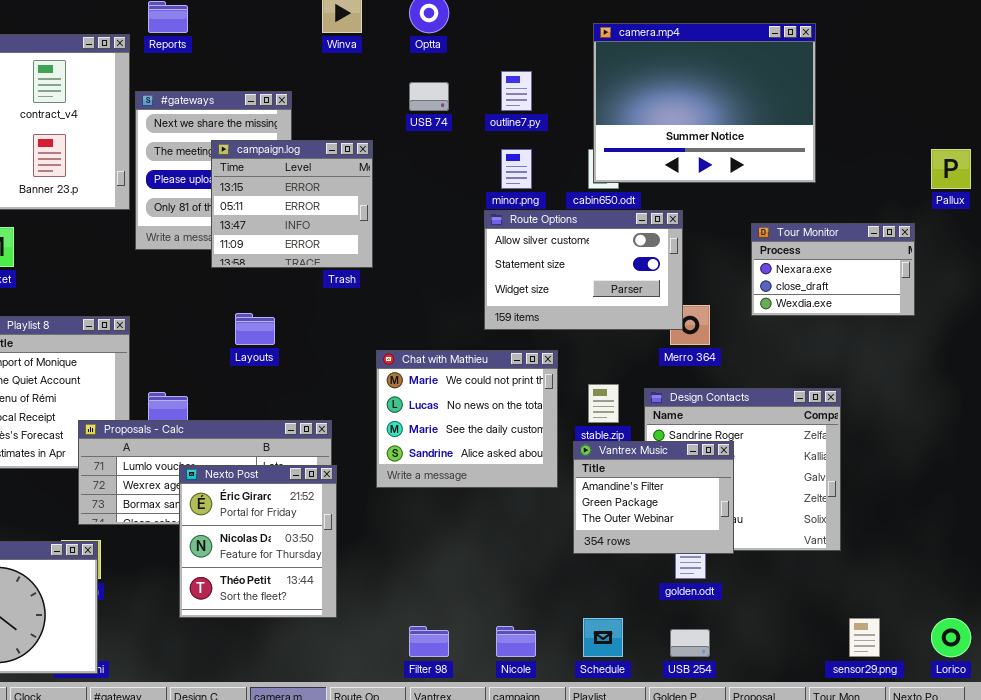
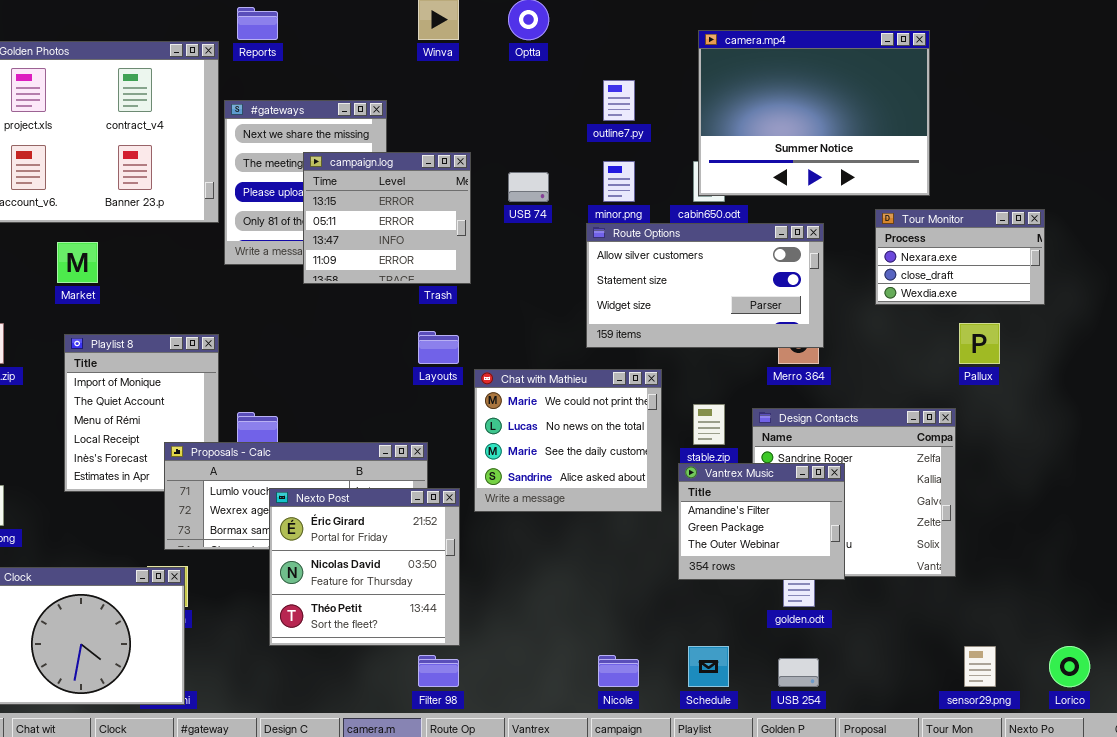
USB 74: [409,82,449,111] -> [508,172,549,202], moved
Pallux: [931,149,971,189] -> [959,323,1000,364], moved
Route Options: [484,210,683,330] -> [586,223,824,348], resized
Tour Monitor: [751,223,915,316] -> [875,209,1045,305], moved
Layouts: [235,313,275,345] -> [418,331,459,364], moved
Nexto Post: [179,465,337,618] -> [269,488,460,646], resized
Filter 98: [409,626,449,657] -> [418,655,459,687], moved

